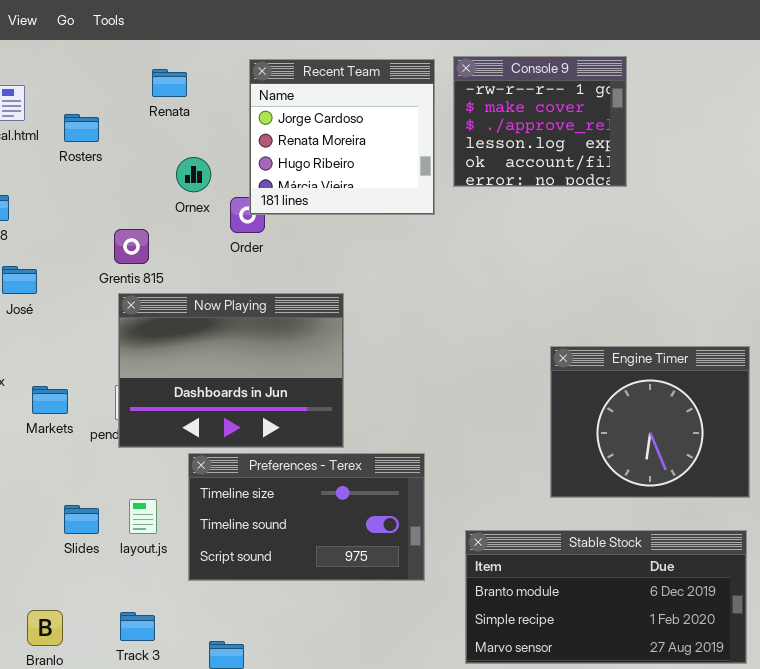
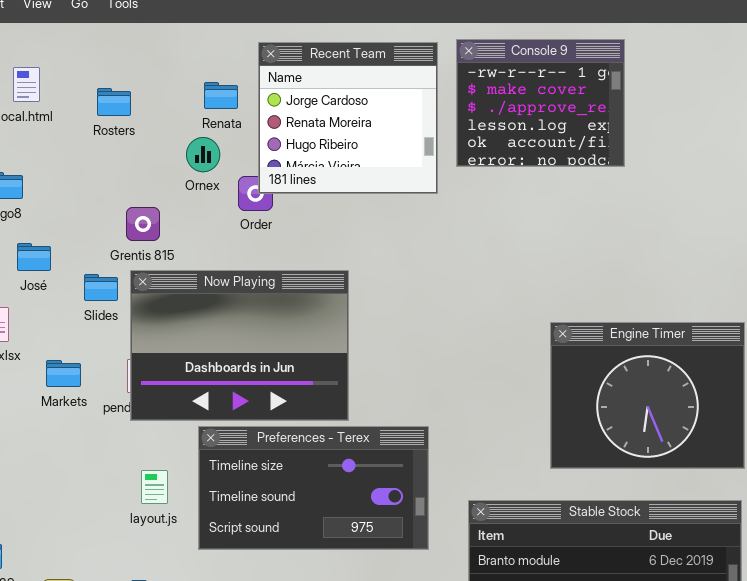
Renata: [152,69,187,97] -> [204,82,238,109], moved
Rosters: [64,114,99,142] -> [97,88,131,116], moved
Slides: [64,505,99,534] -> [84,274,118,301], moved

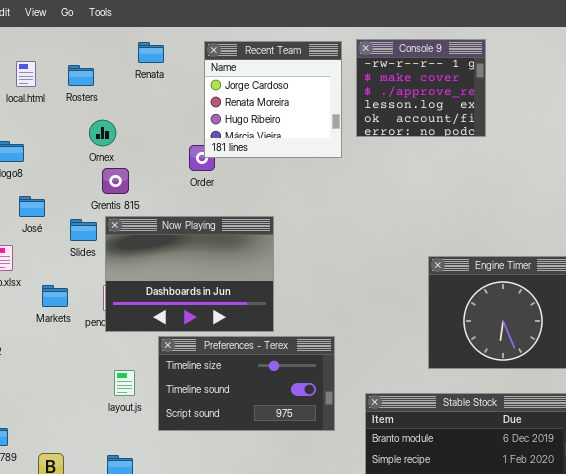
Renata: [204,82,238,109] -> [138,42,164,63], moved
Rosters: [97,88,131,116] -> [68,65,94,86], moved
Ornex: [186,137,220,172] -> [89,120,116,146], moved

